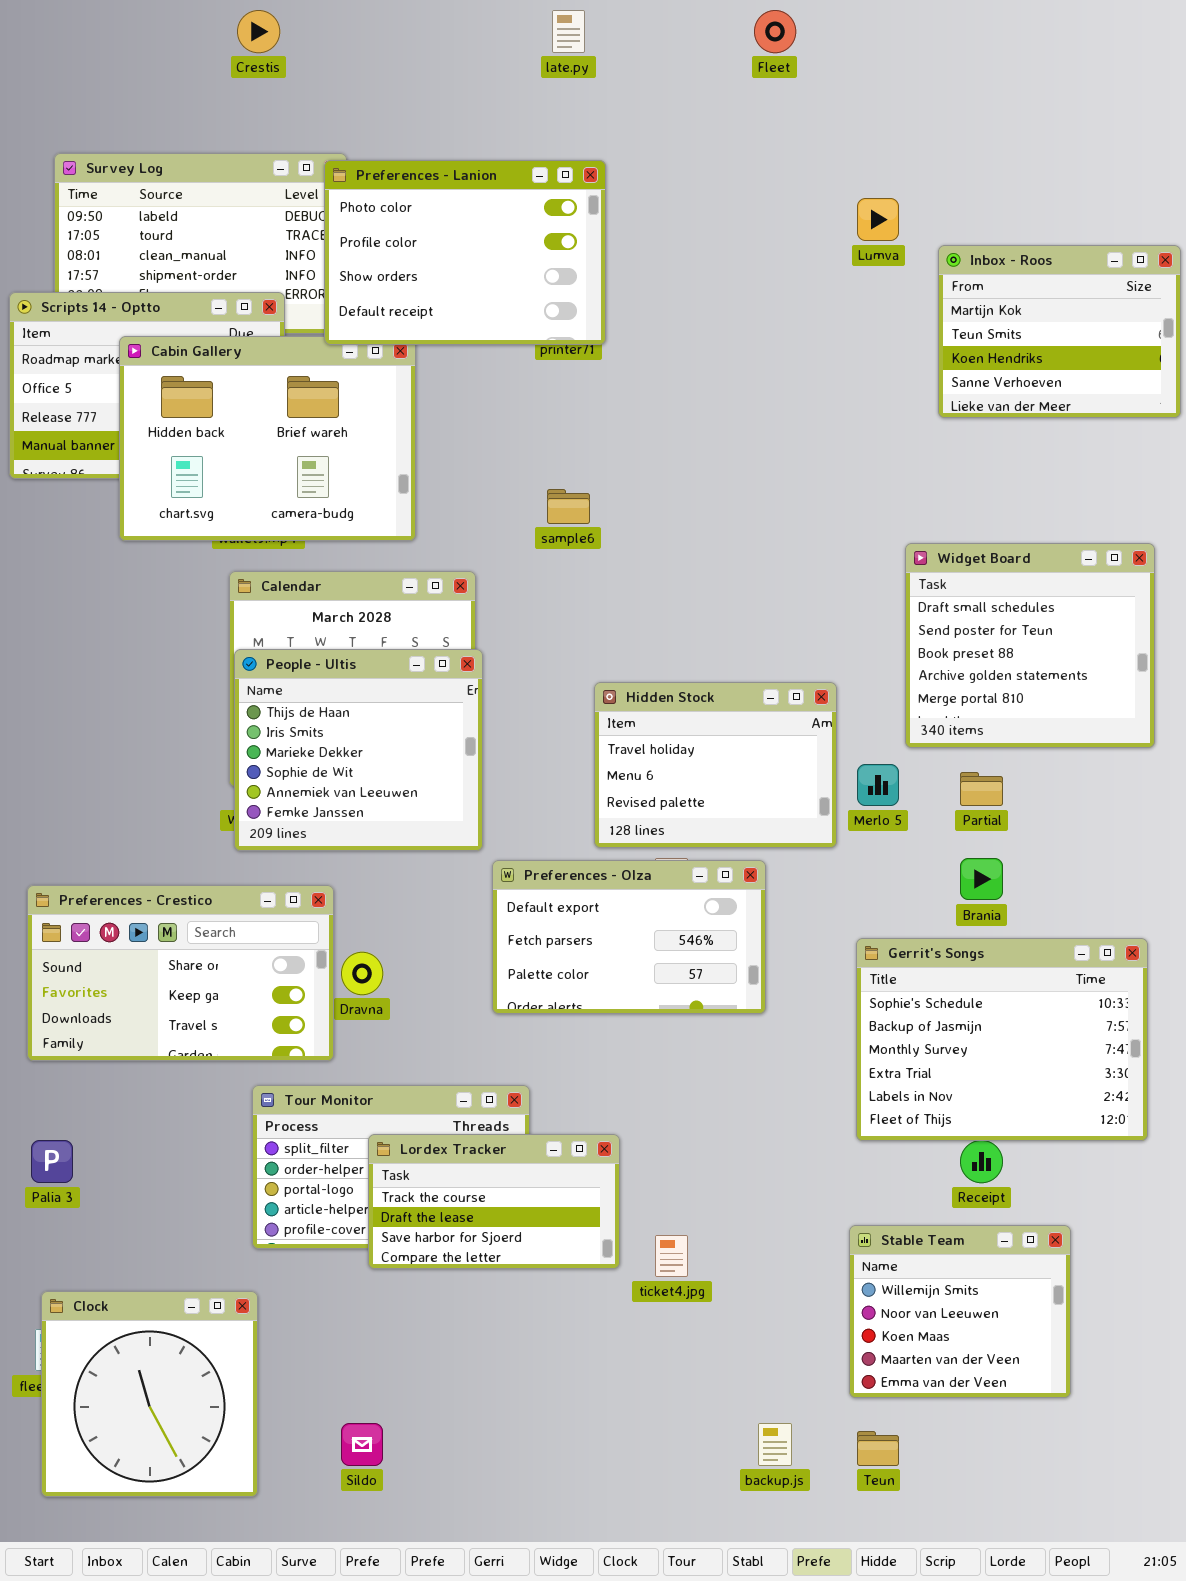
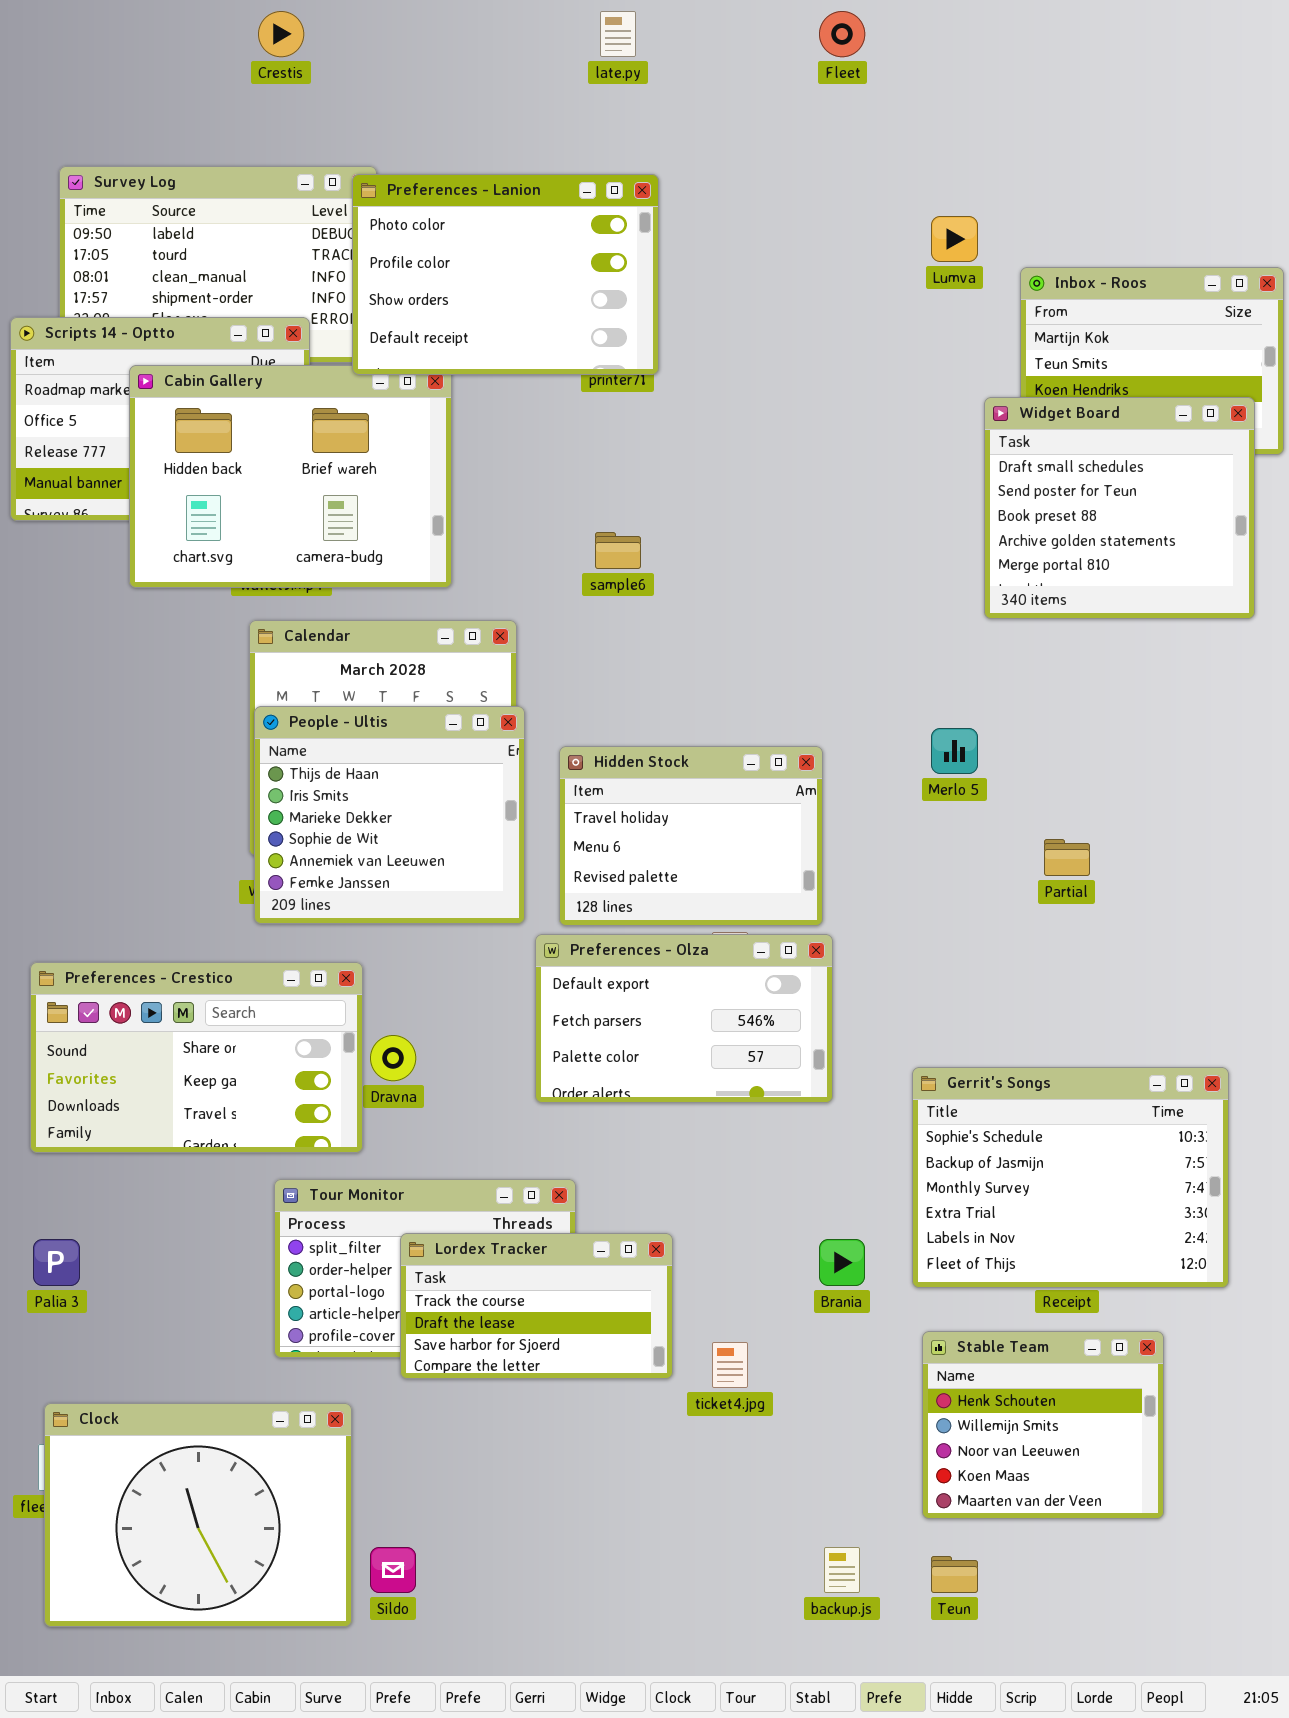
Widget Board: [905,543,1155,748] -> [984,397,1255,619], moved
Hidden Stock: [594,682,837,848] -> [559,746,823,926], moved
Merlo 5: [857,764,899,806] -> [931,728,978,774], moved
Brania: [960,858,1003,900] -> [819,1239,865,1286], moved
Gerrit's Songs: [856,938,1148,1141] -> [912,1067,1229,1288], moved
Stable Team: [849,1225,1071,1398] -> [922,1331,1164,1519], scrolled up 1 row
Clock: [41,1291,258,1497] -> [44,1403,352,1627], resized

